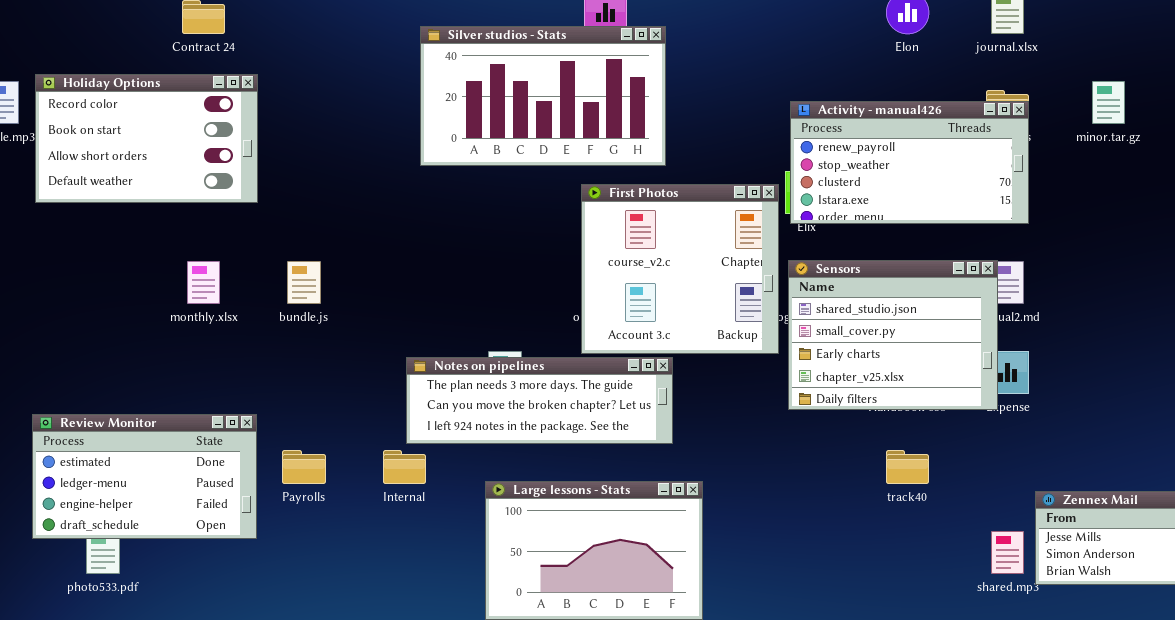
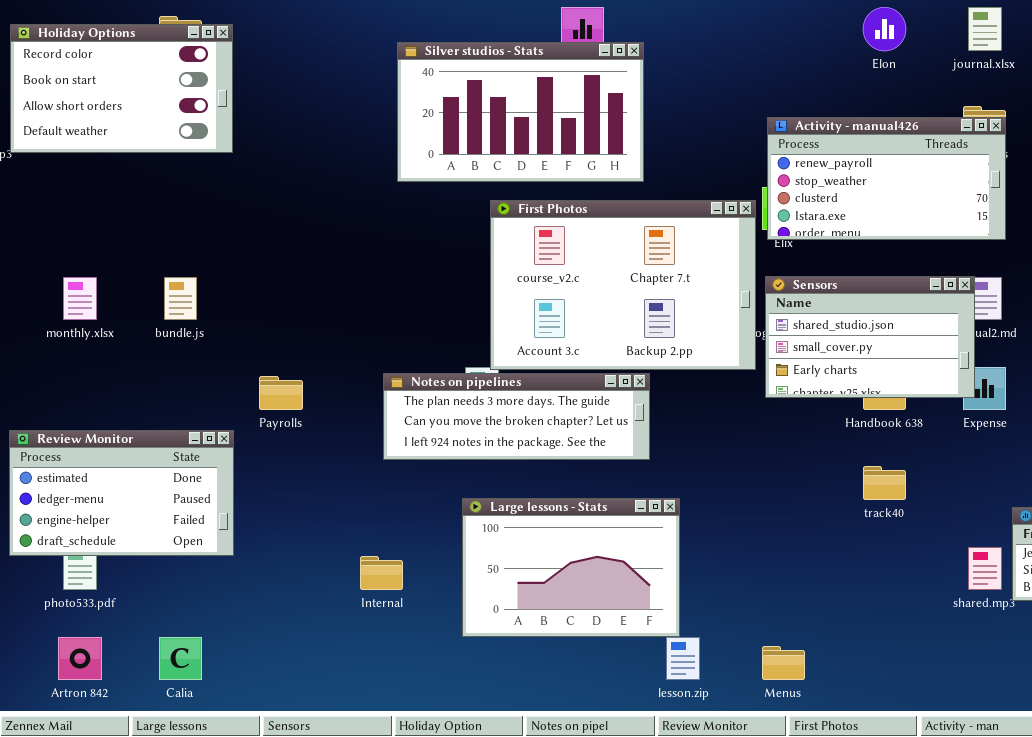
Holiday Options: [35,74,258,203] -> [10,24,233,153], moved
First Photos: [581,184,779,354] -> [490,200,756,370], resized
Sensors: [788,260,998,410] -> [765,276,975,398], resized
monthly.xlsx: [187,261,220,304] -> [63,277,97,320], moved
bundle.js: [287,261,321,304] -> [164,277,197,320], moved
Payrolls: [282,450,326,484] -> [259,376,303,410], moved
Internal: [383,450,426,484] -> [360,556,403,590], moved

